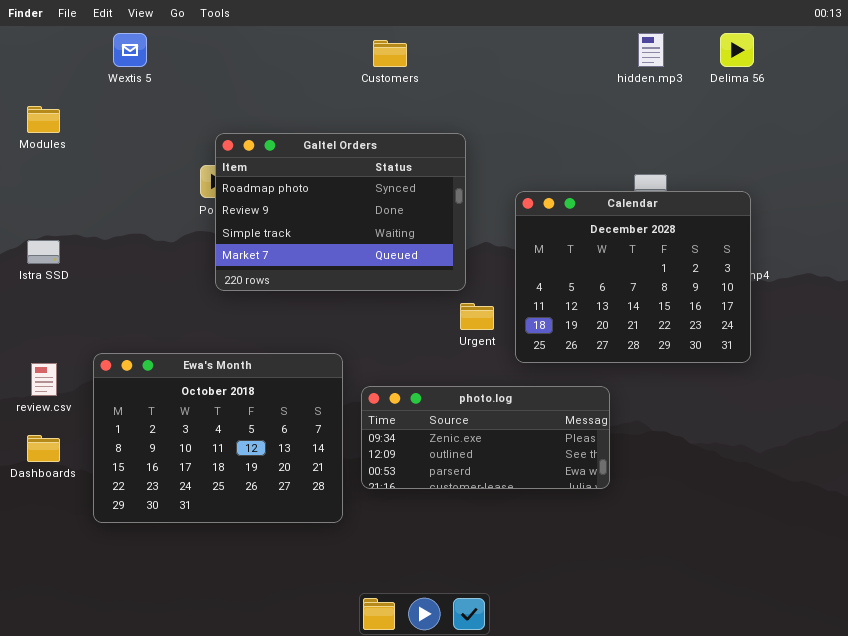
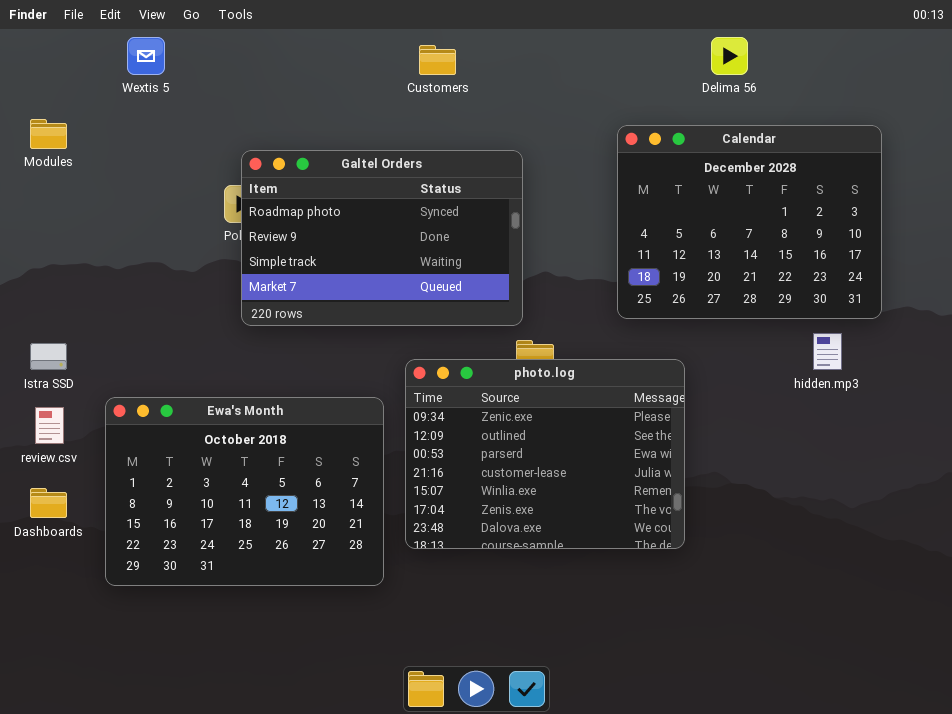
hidden.mp3: [638,33,664,67] -> [813,333,842,370], moved
Delima 56: [720,33,754,67] -> [711,37,748,75], moved
Calendar: [515,191,751,363] -> [617,125,882,319], moved
Istra SSD: [27,240,60,264] -> [30,343,67,370], moved
photo.log: [361,386,610,489] -> [405,359,685,549], resized

